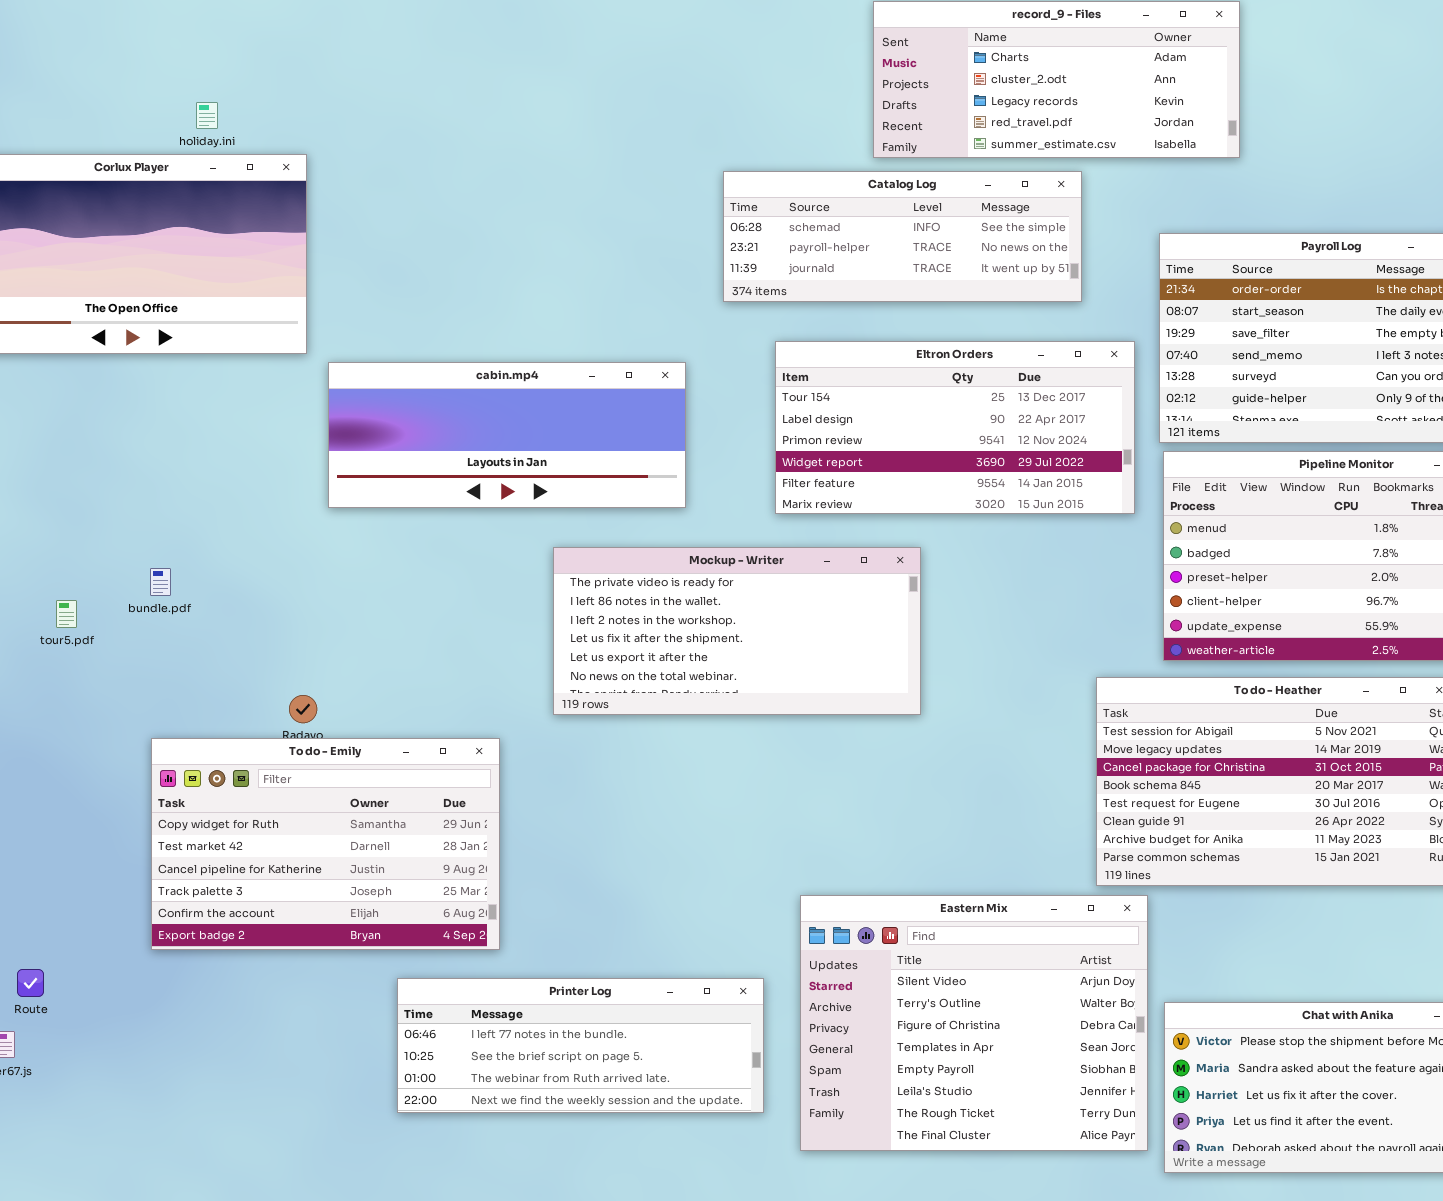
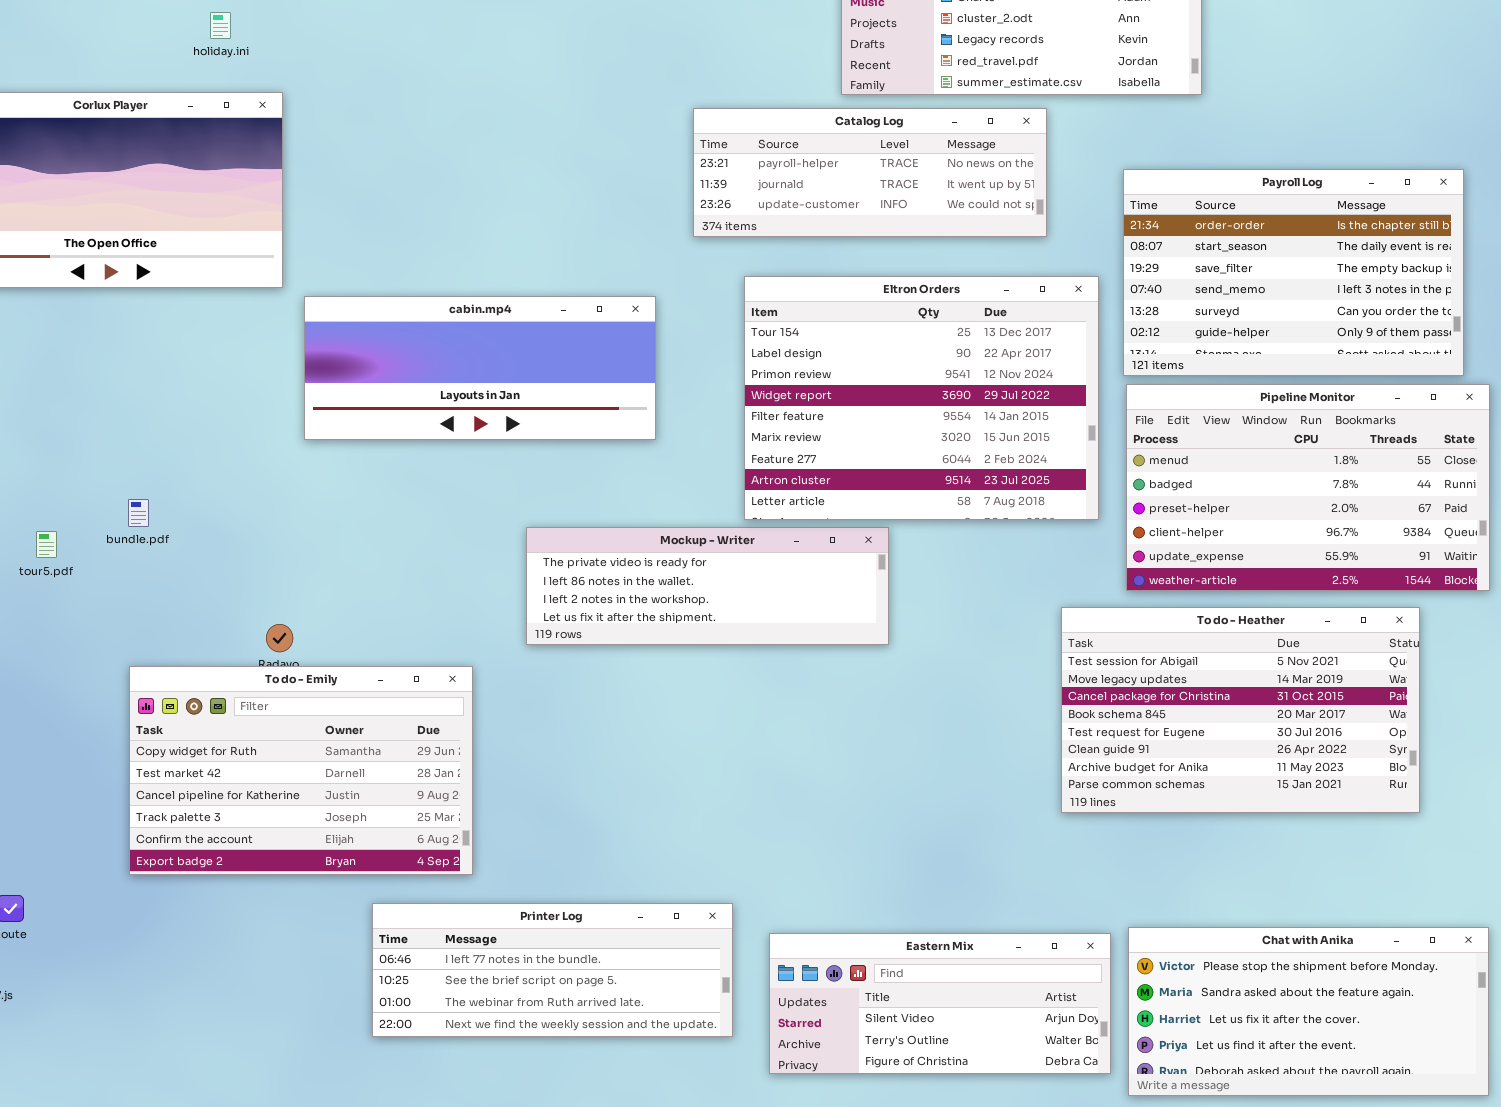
holiday.ini: [196,102,218,129] -> [210,12,231,39], moved
Catalog Log: [723,171,1082,302] -> [693,108,1047,237], scrolled down 1 row
Eltron Orders: [775,341,1135,514] -> [744,276,1099,520], resized
Mockup - Writer: [553,547,921,715] -> [526,527,889,645], resized
Eastern Mix: [800,895,1148,1151] -> [769,933,1111,1074], resized

